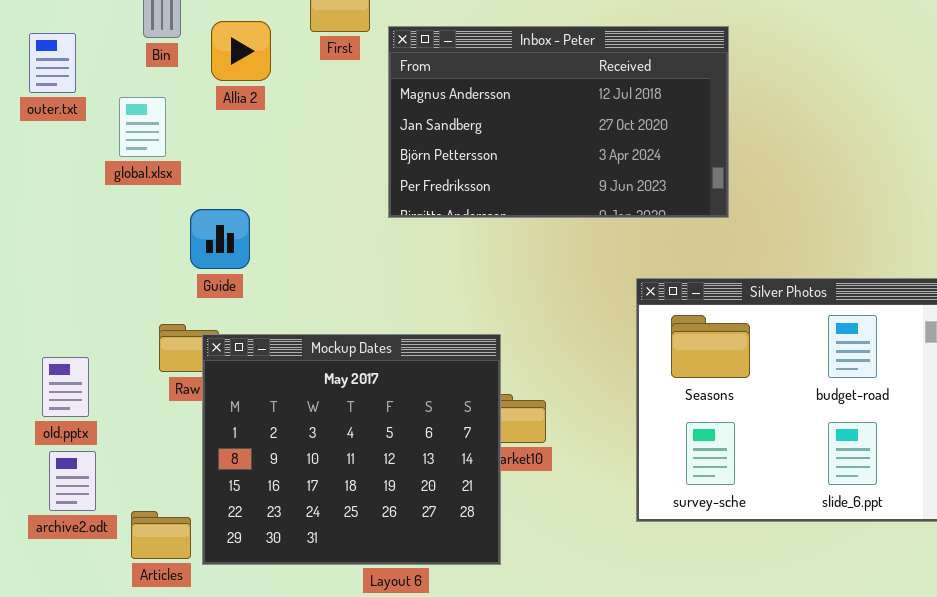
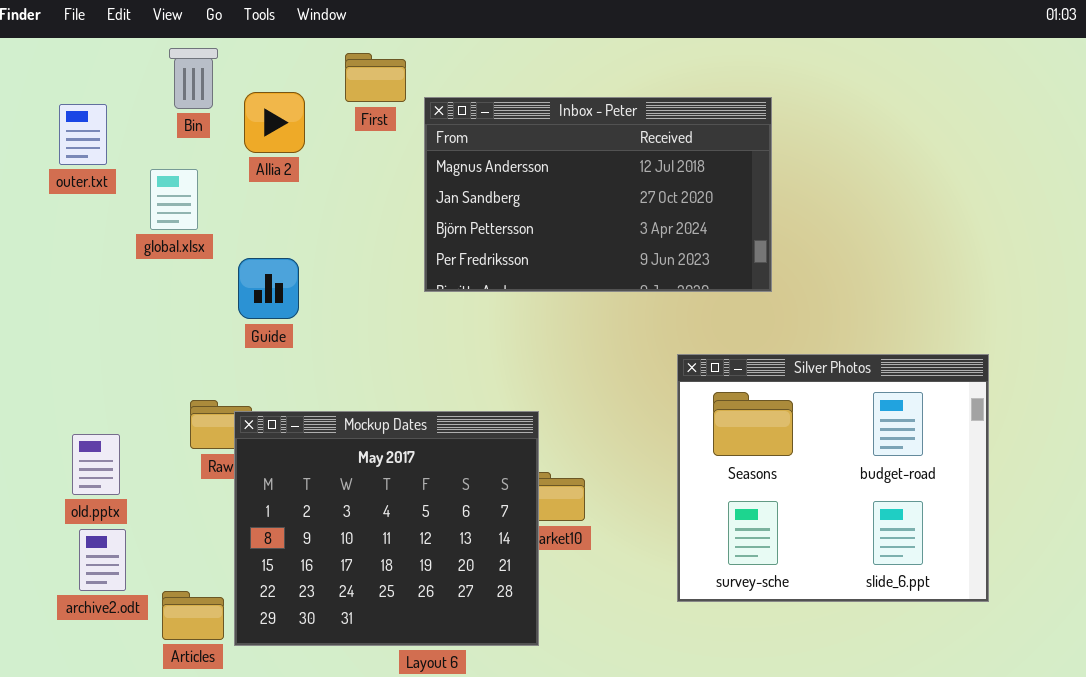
Guide: [190,209,250,269] -> [238,258,299,319], moved

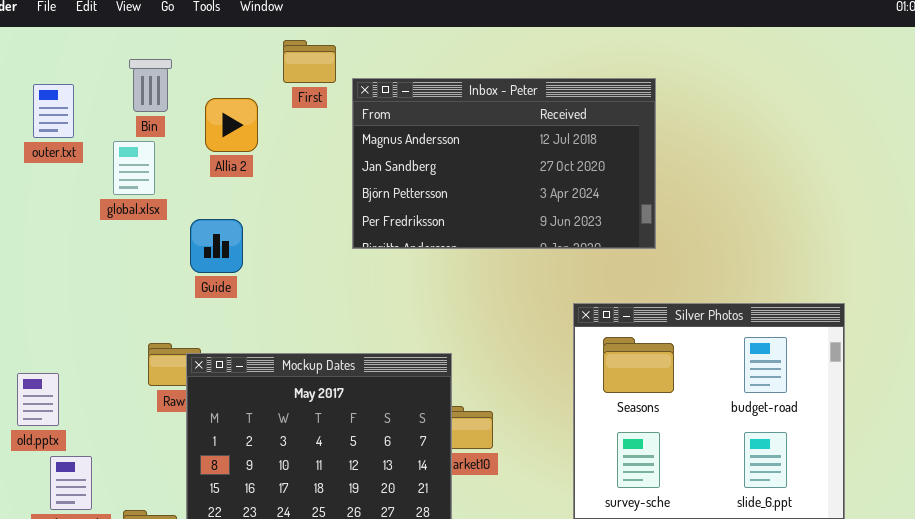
Bin: [169,48,218,109] -> [129,59,172,112], moved
Allia 2: [244,92,305,153] -> [205,98,258,152], moved
old.pptx: [72,434,120,495] -> [17,373,59,426], moved

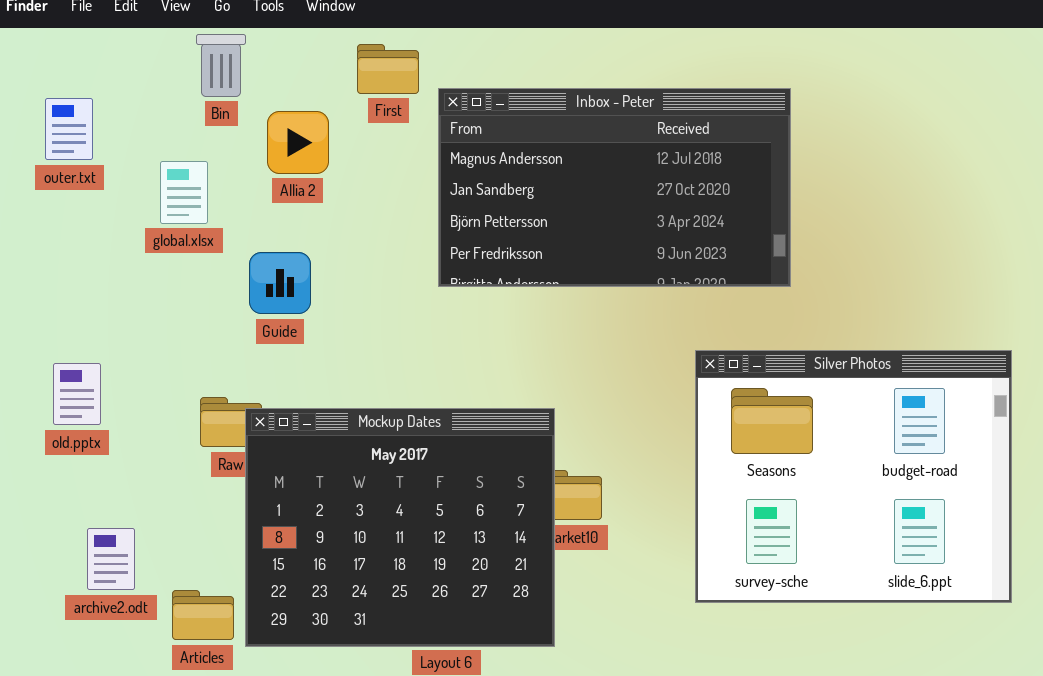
Bin: [129,59,172,112] -> [196,34,246,97], moved
outer.txt: [33,84,74,138] -> [45,98,93,160], moved
old.pptx: [17,373,59,426] -> [53,363,101,425], moved

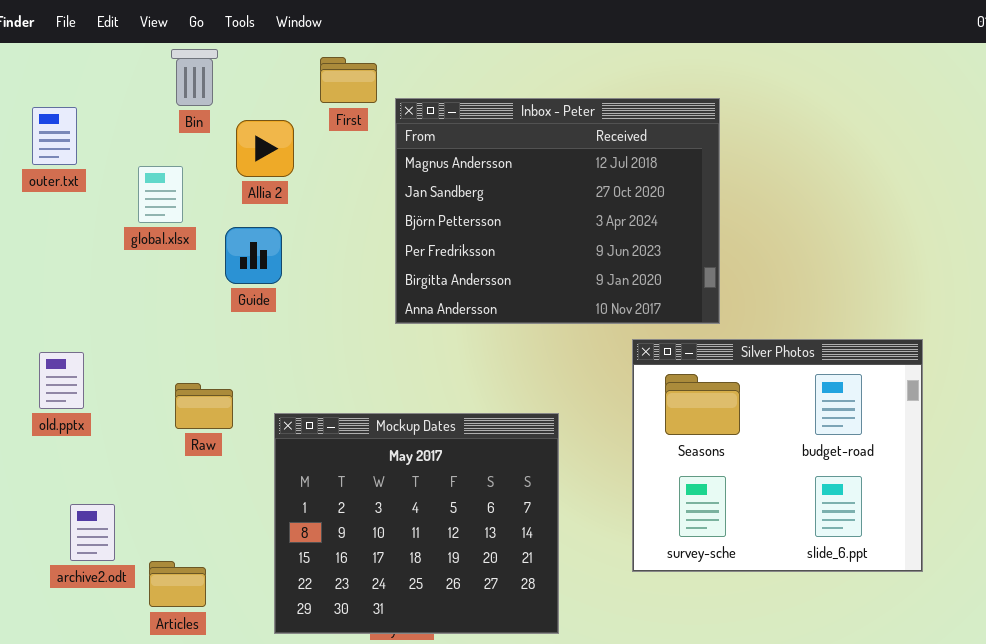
Inbox - Peter: [438,88,791,287] -> [395,98,720,324], resized
Guide: [249,252,311,314] -> [225,227,282,284], moved
Mockup Dates: [245,408,555,647] -> [274,413,559,634], moved

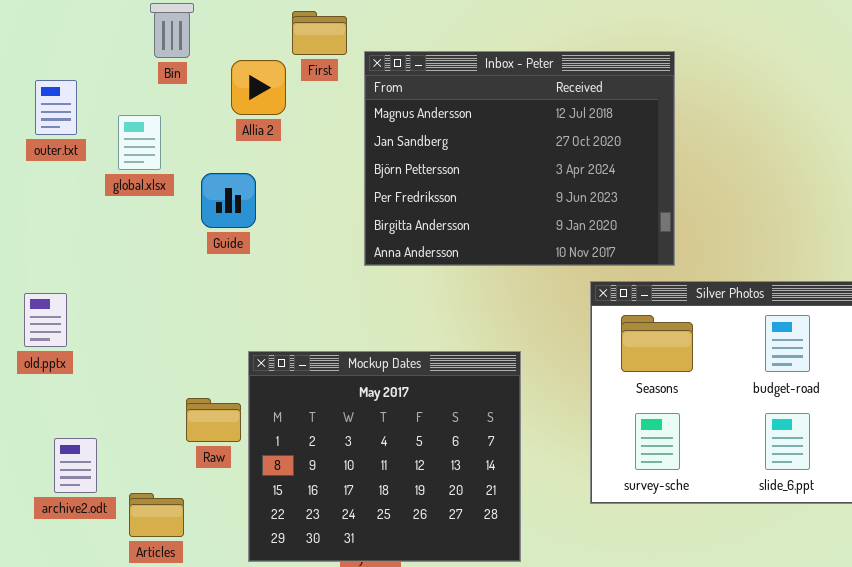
outer.txt: [32,107,77,165] -> [35,80,77,135], moved
Allia 2: [236,120,294,177] -> [231,60,286,115], moved
Raw: [175,383,233,429] -> [186,398,241,442], moved

